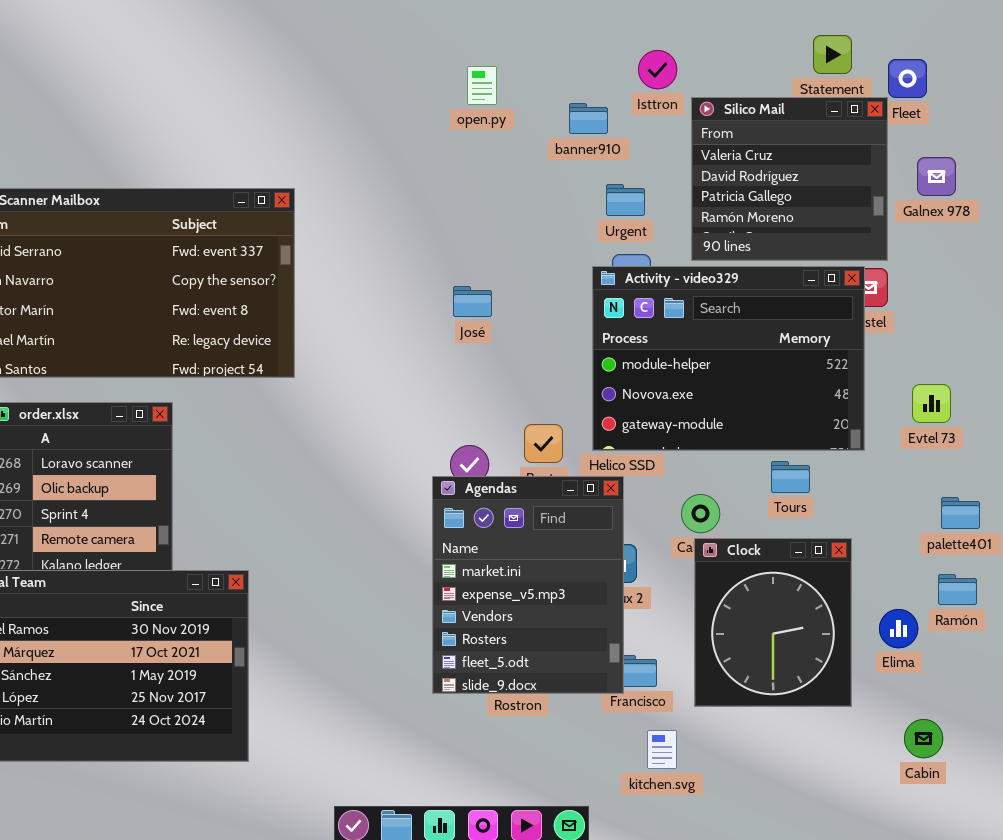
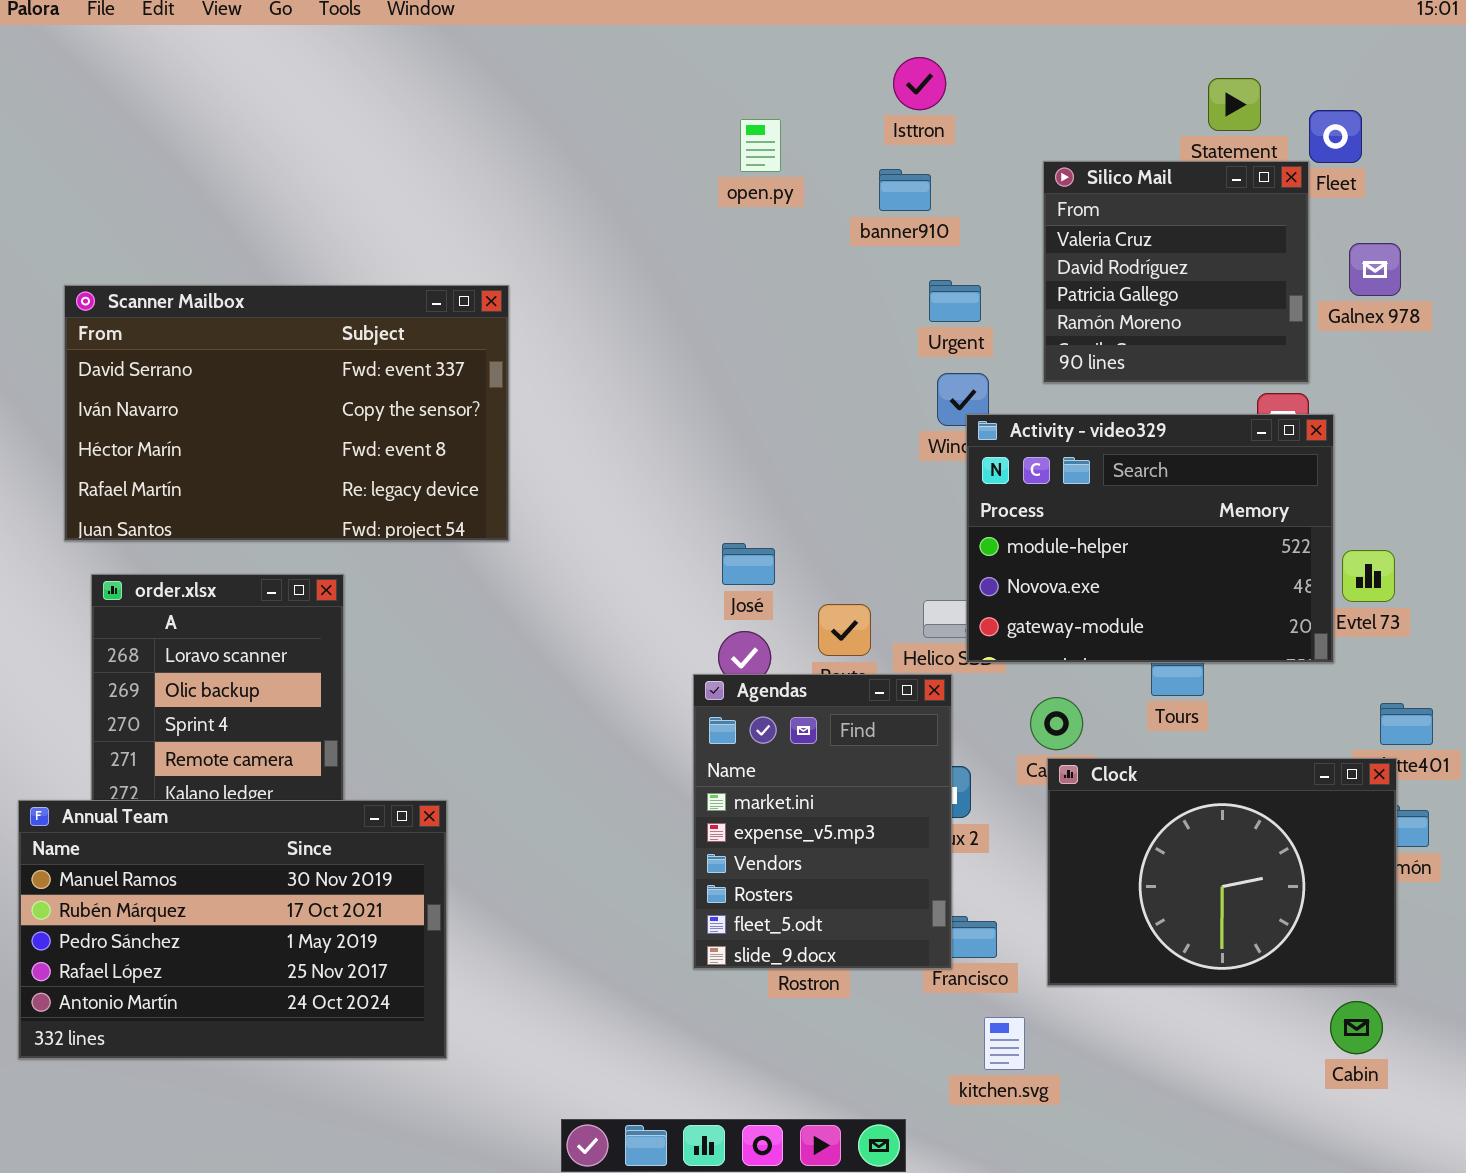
Isttron: [638,50,677,89] -> [893,57,946,110], moved
Activity - video329: [592,266,865,451] -> [966,414,1334,663], moved
José: [453,286,492,317] -> [722,543,775,585], moved
Clock: [694,538,852,707] -> [1047,758,1397,986], resized

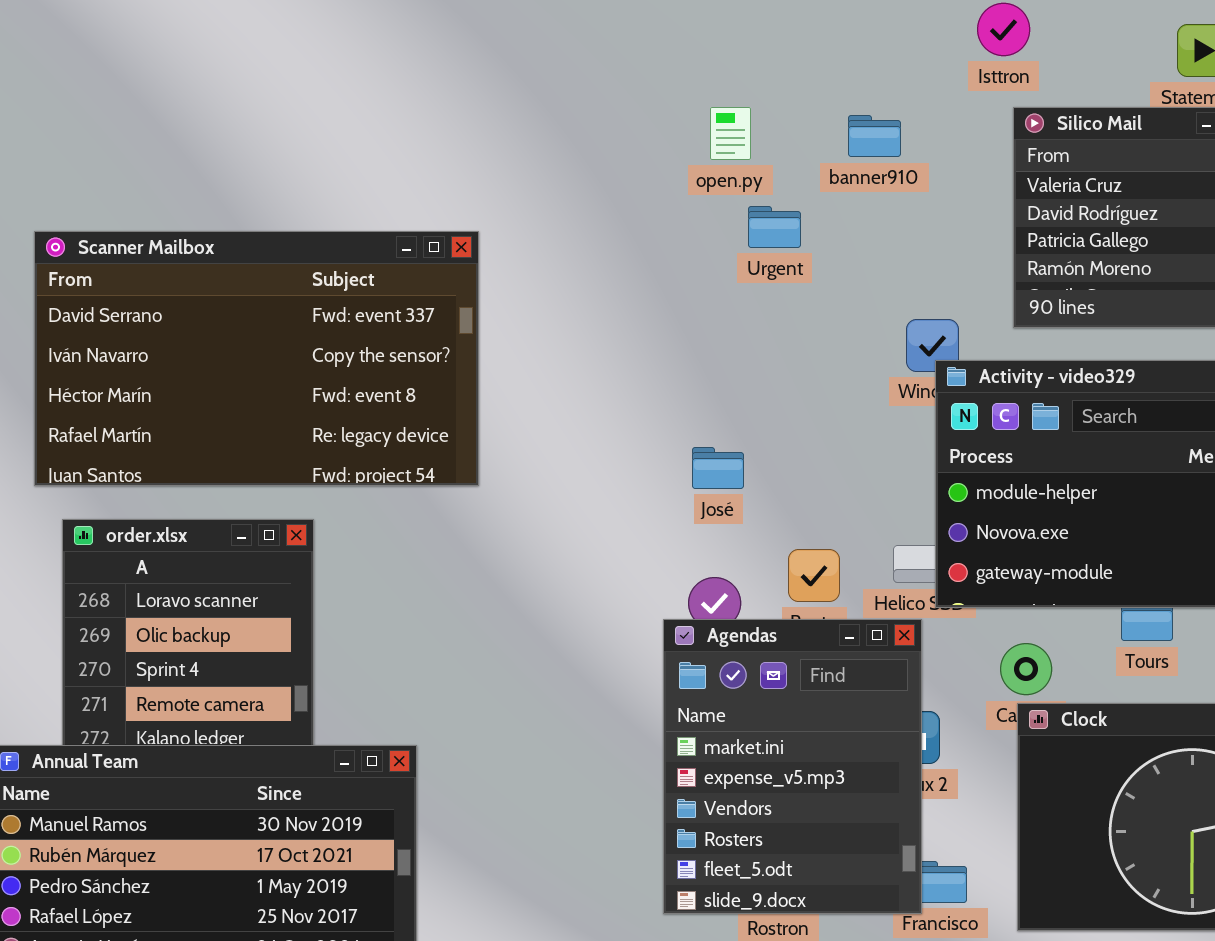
Isttron: [893,57,946,110] -> [977,3,1030,56], moved
open.py: [740,119,781,172] -> [710,107,751,160], moved
Urgent: [929,280,981,322] -> [748,206,801,248], moved
José: [722,543,775,585] -> [692,447,744,489], moved

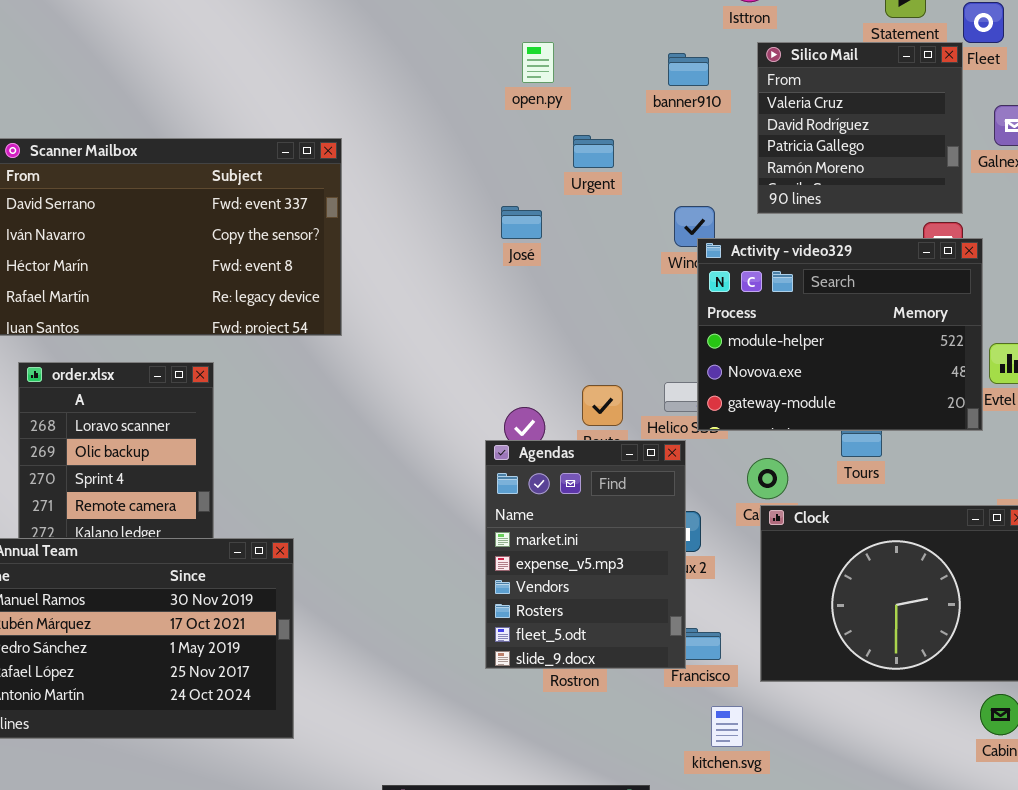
banner910: [848,115,901,157] -> [668,53,709,86], moved
Urgent: [748,206,801,248] -> [573,135,614,168], moved
José: [692,447,744,489] -> [501,206,542,239], moved

